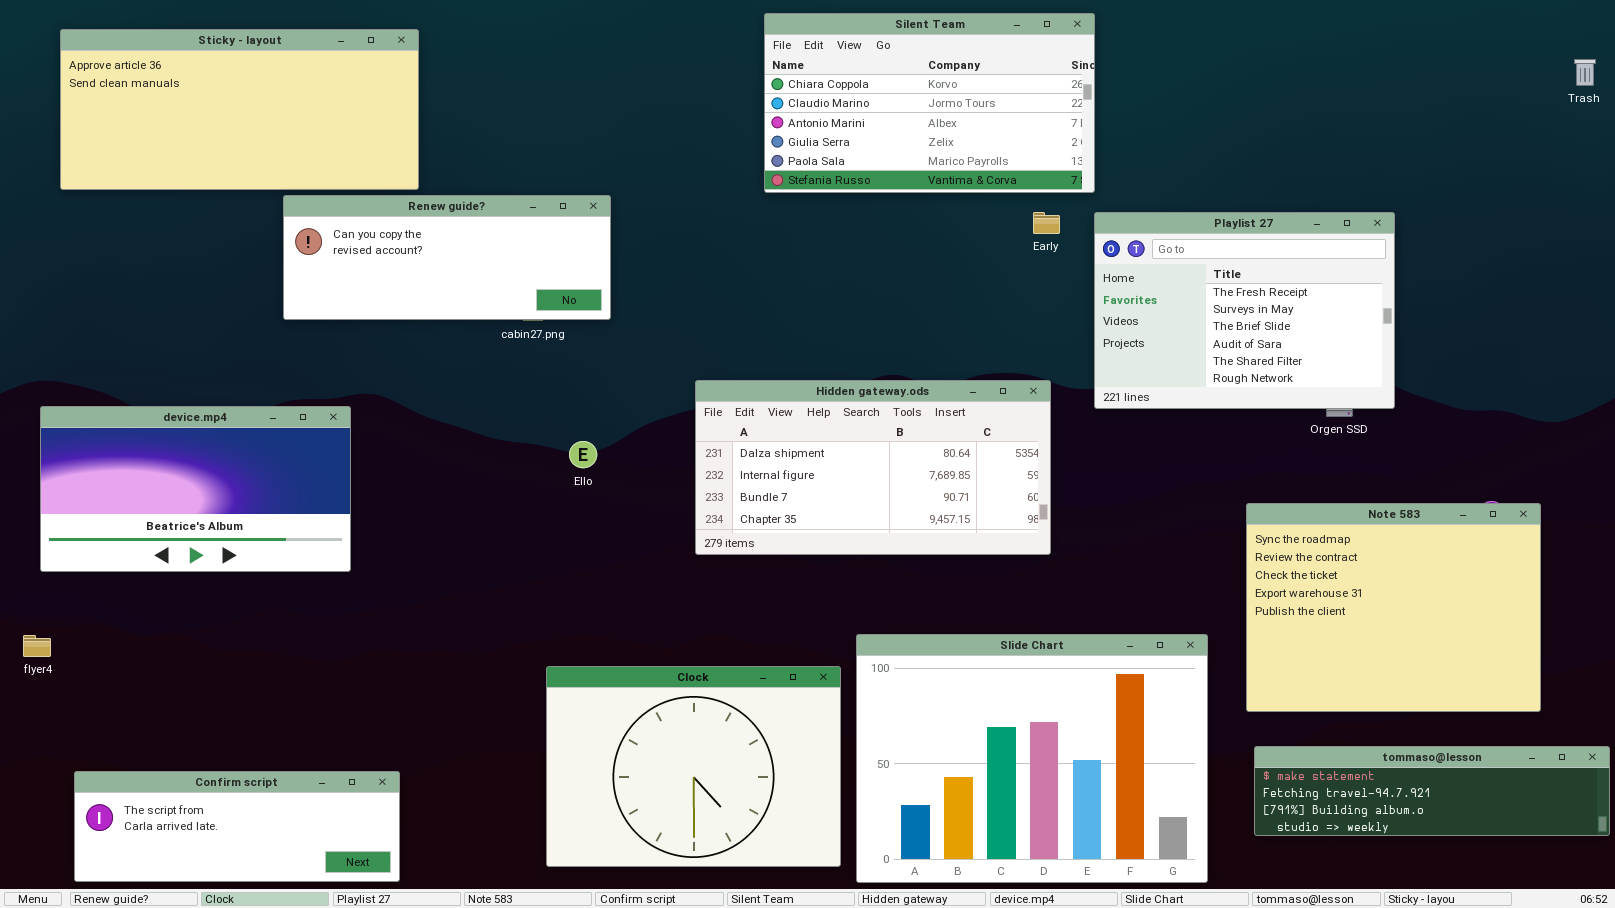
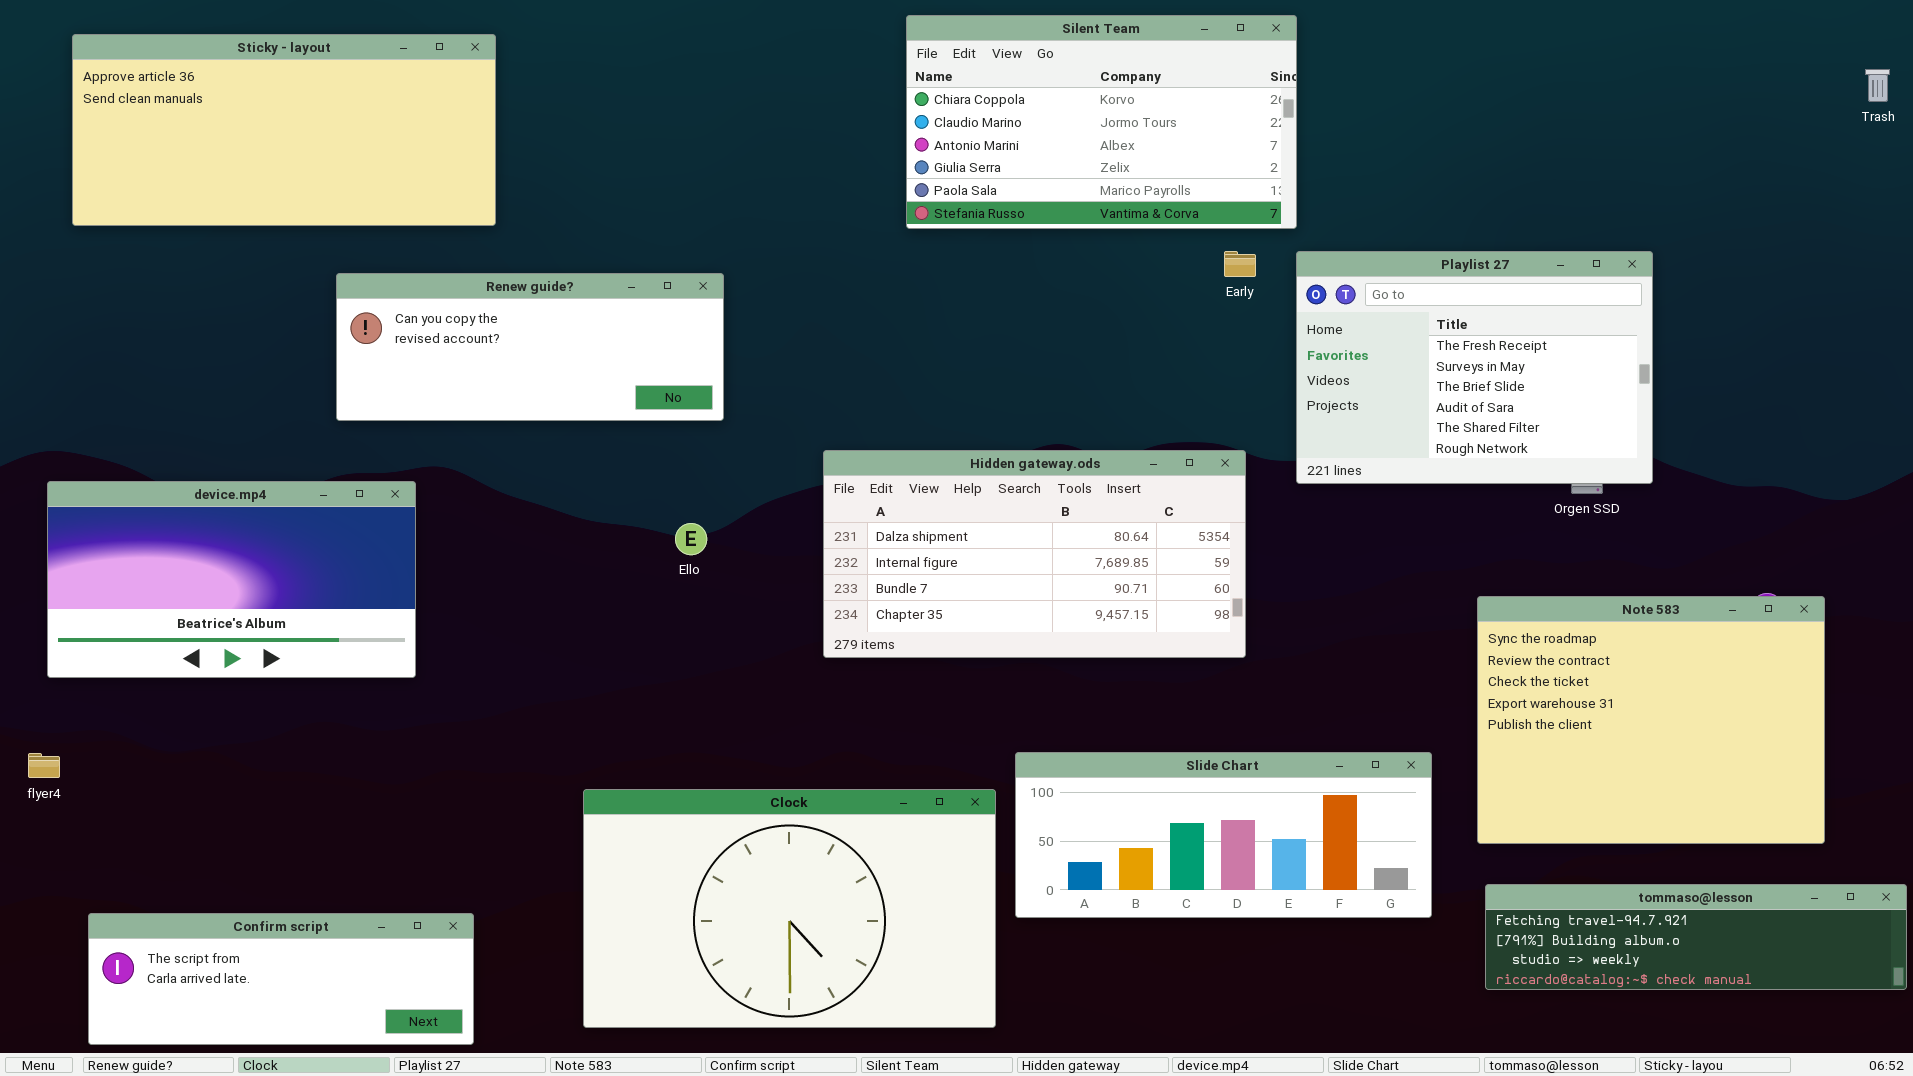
Renew guide?: [283,195,611,320] -> [336,273,724,421], moved
Slide Chart: [856,634,1208,883] -> [1015,752,1432,918], resized
Clock: [546,666,841,867] -> [583,789,996,1028], resized
tommaso@lesson: [1254,746,1610,836] -> [1485,884,1907,990], scrolled down 1 row

